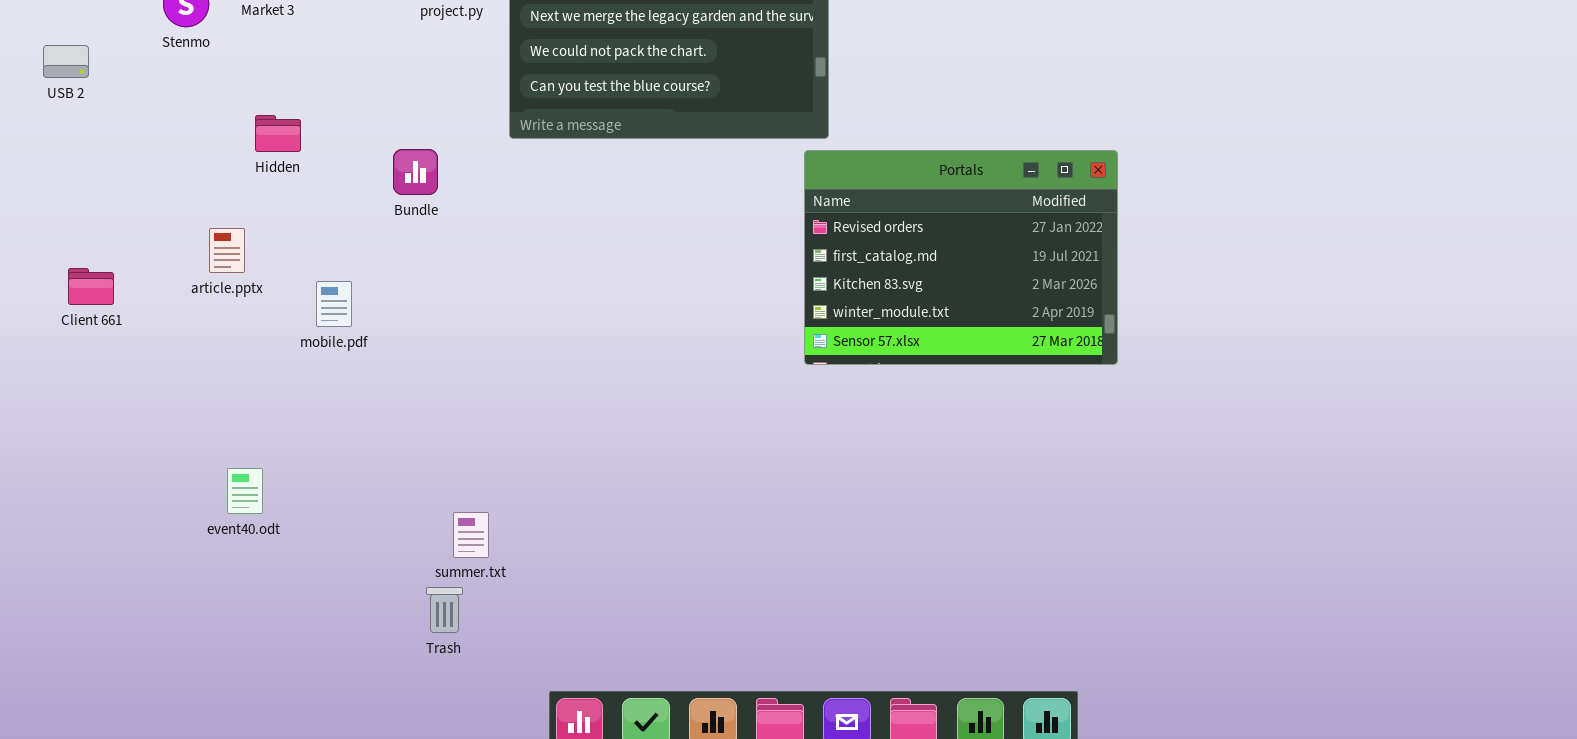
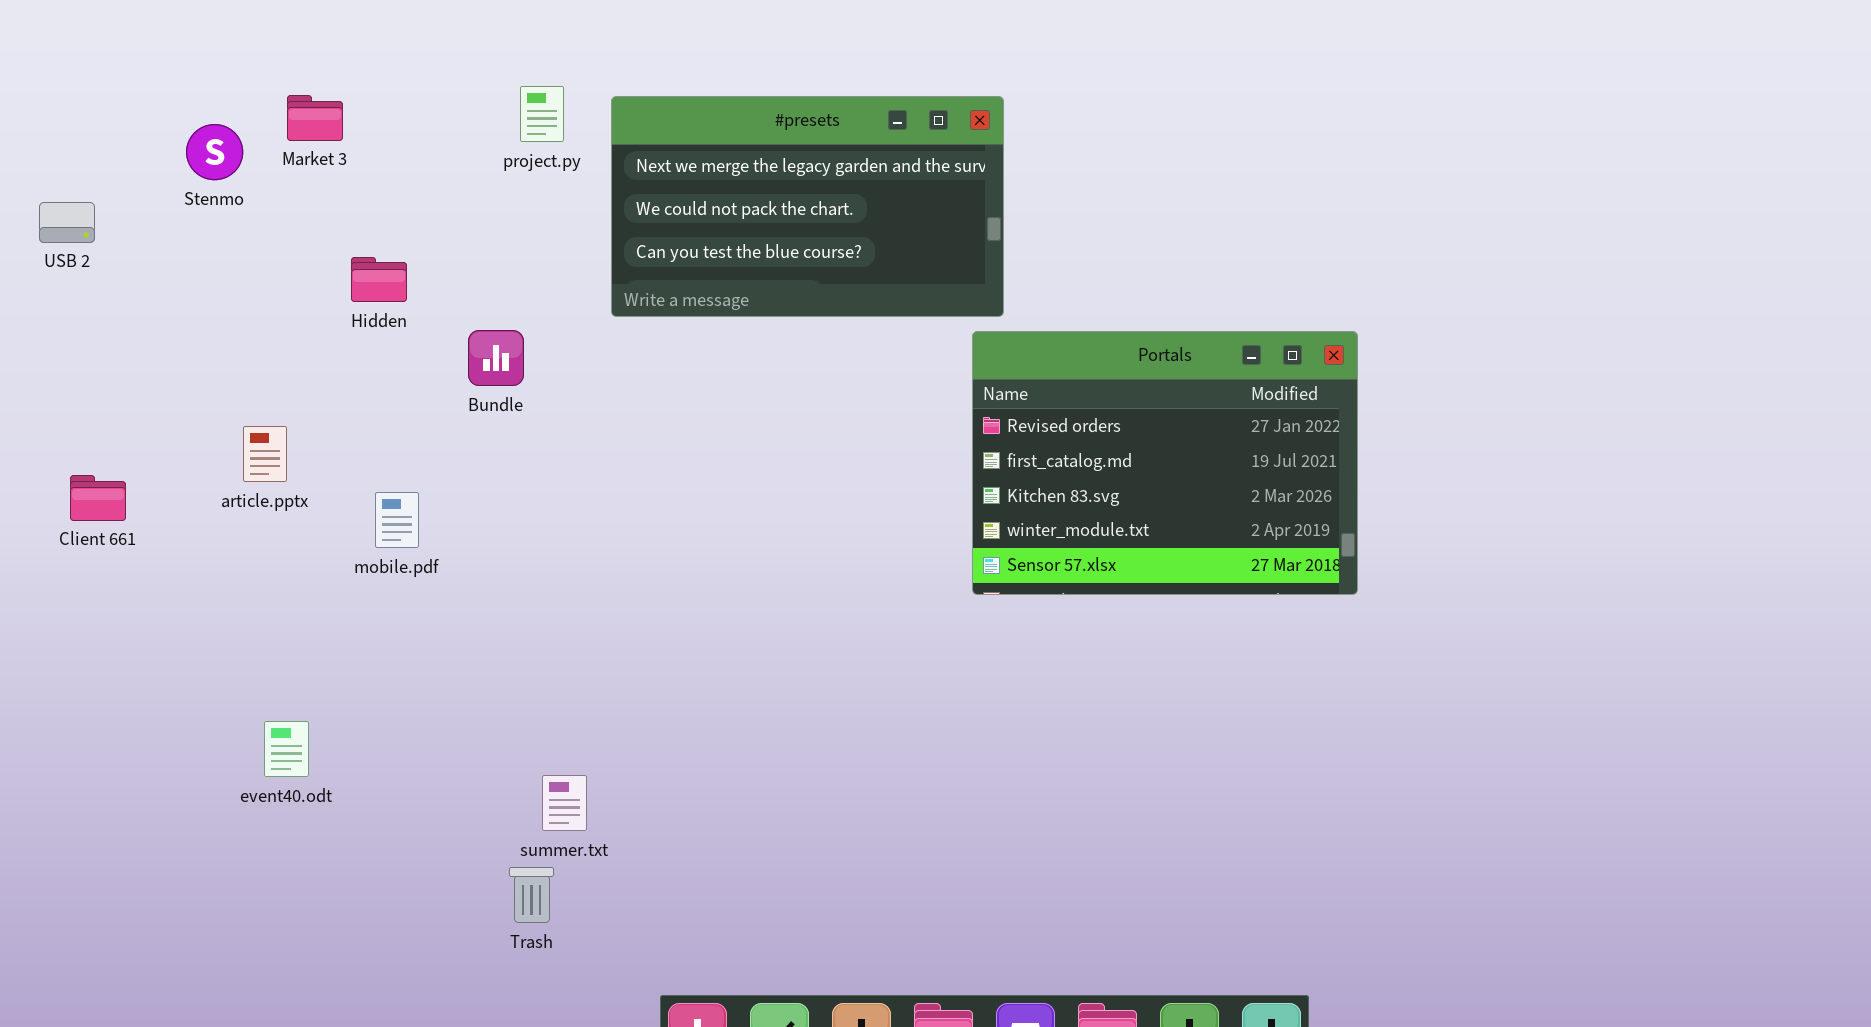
Hidden: [255,115,301,152] -> [351,257,407,302], moved

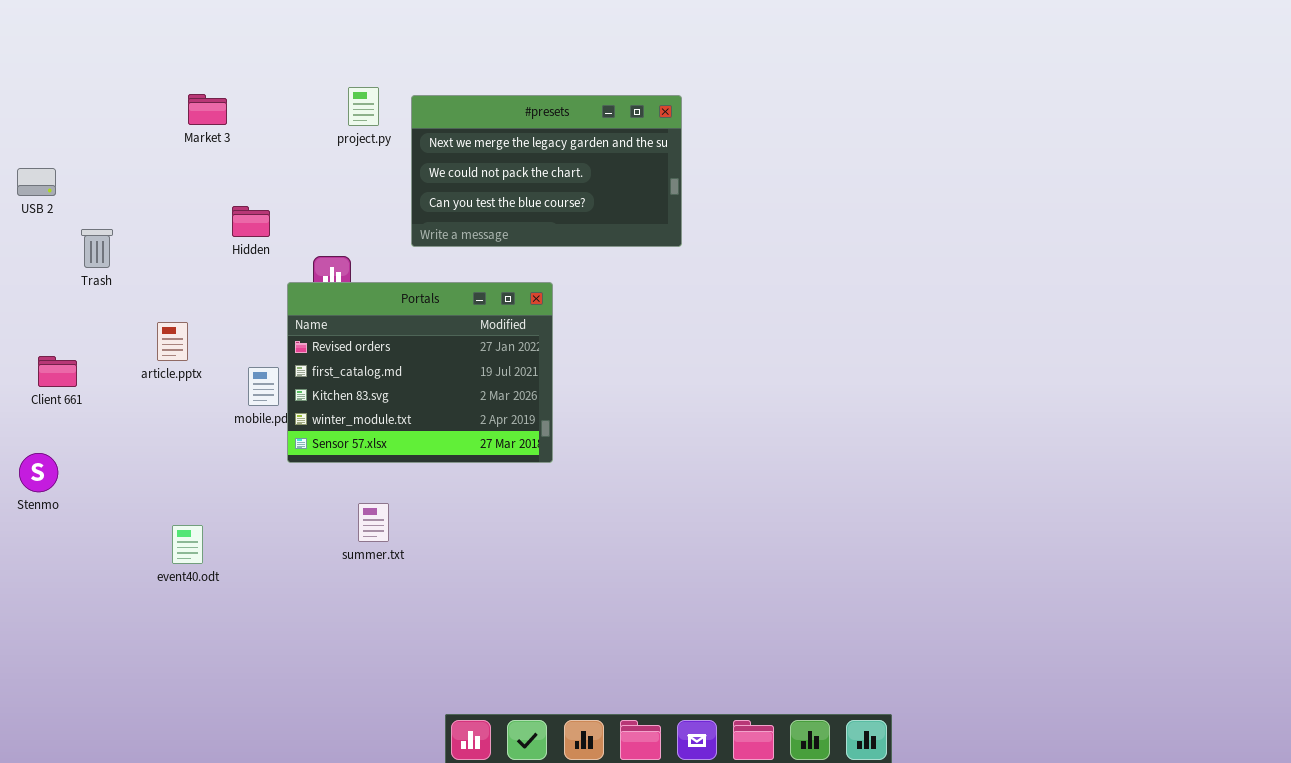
Stenmo: [186,124,243,180] -> [19,453,58,492], moved
Portals: [972,331,1358,595] -> [287,282,553,463], moved
summer.txt: [542,775,587,831] -> [358,503,389,542], moved
Trash: [509,867,554,923] -> [81,229,113,268], moved

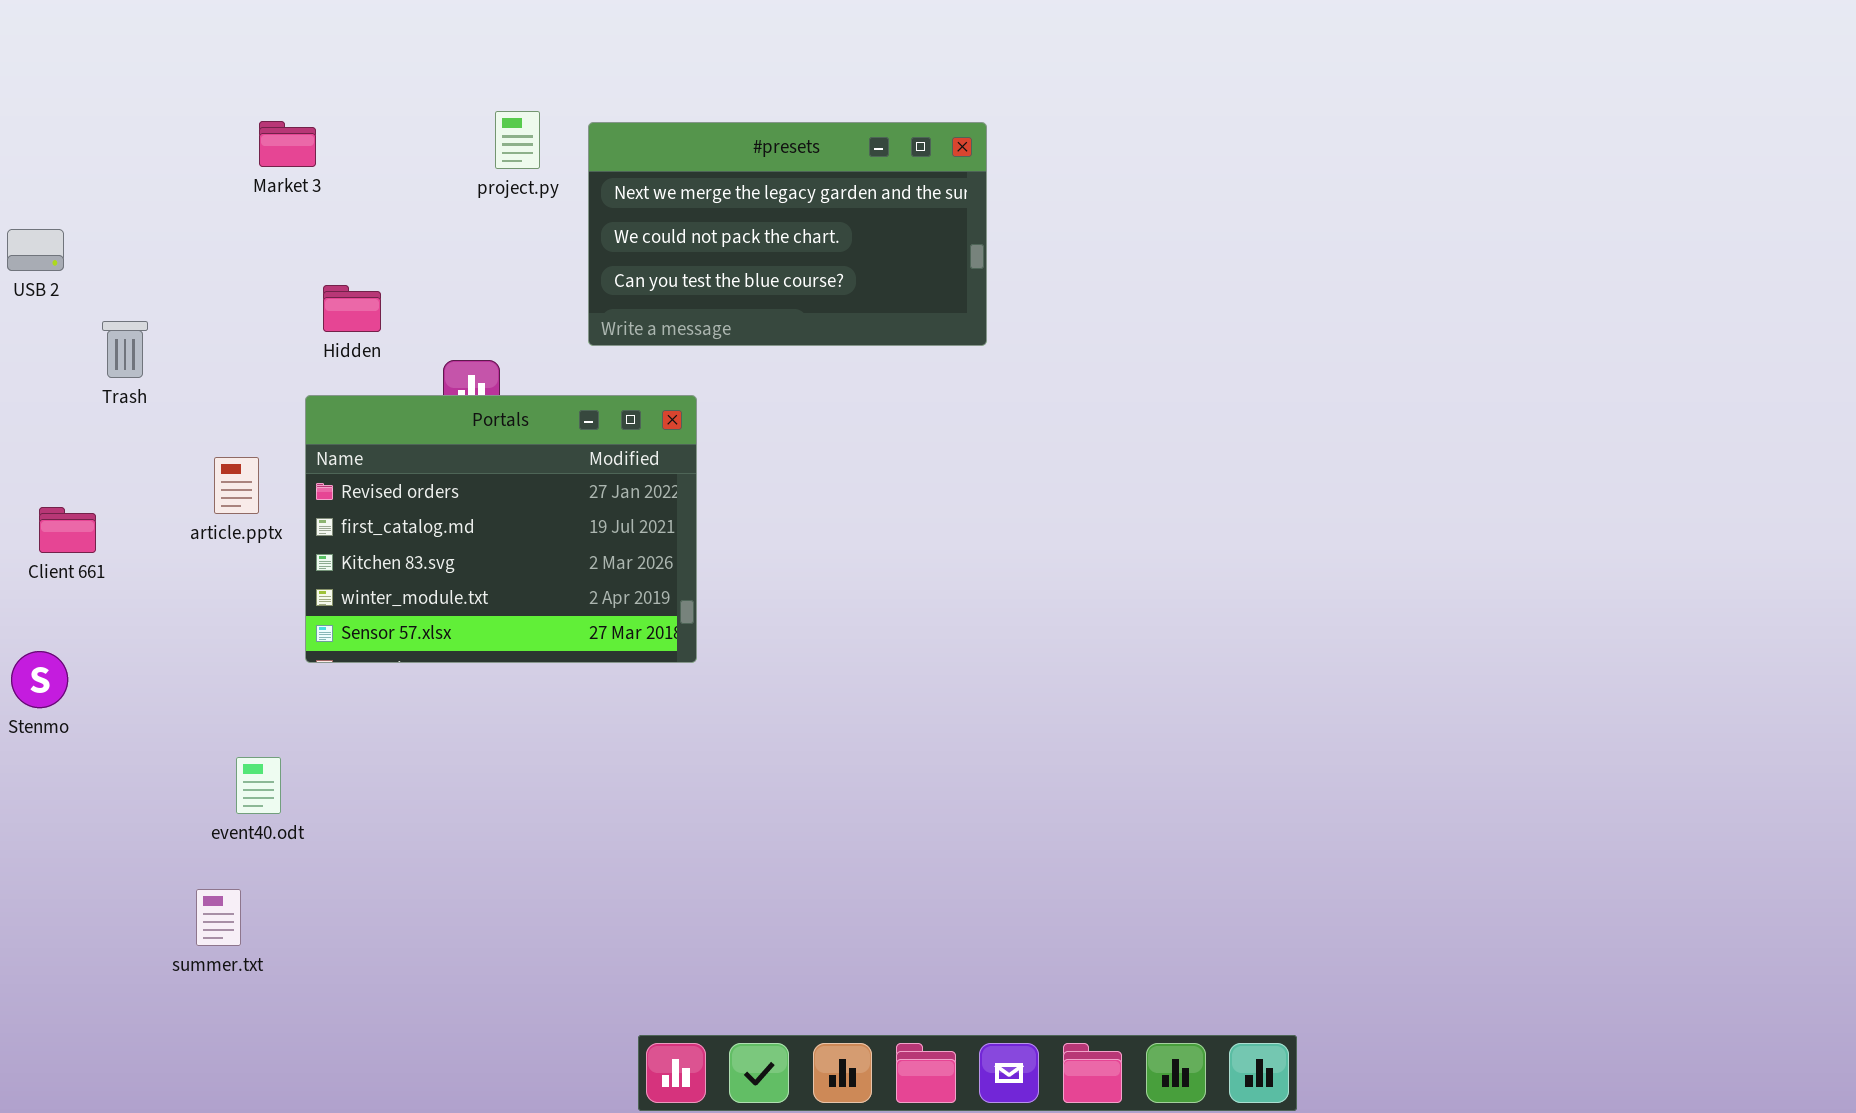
Portals: [287,282,553,463] -> [305,395,697,663], moved
summer.txt: [358,503,389,542] -> [196,889,241,946], moved

